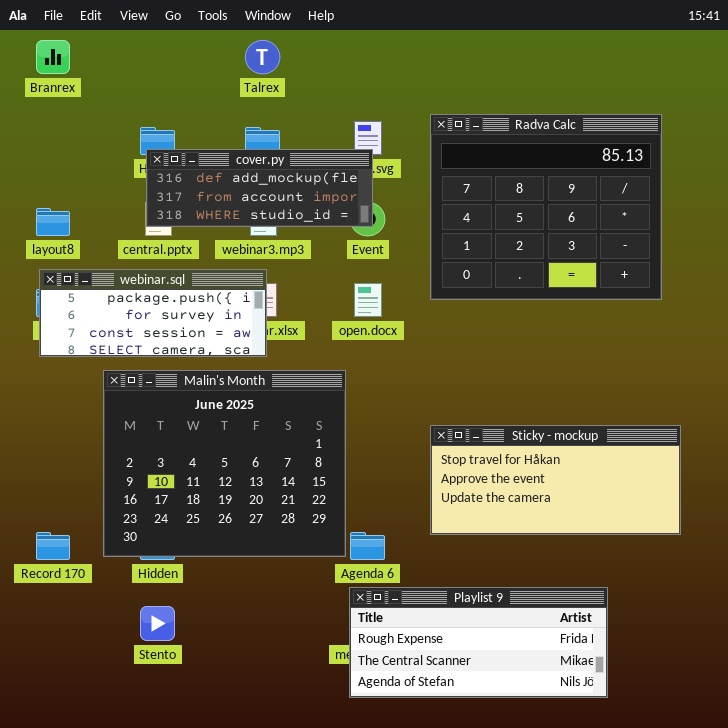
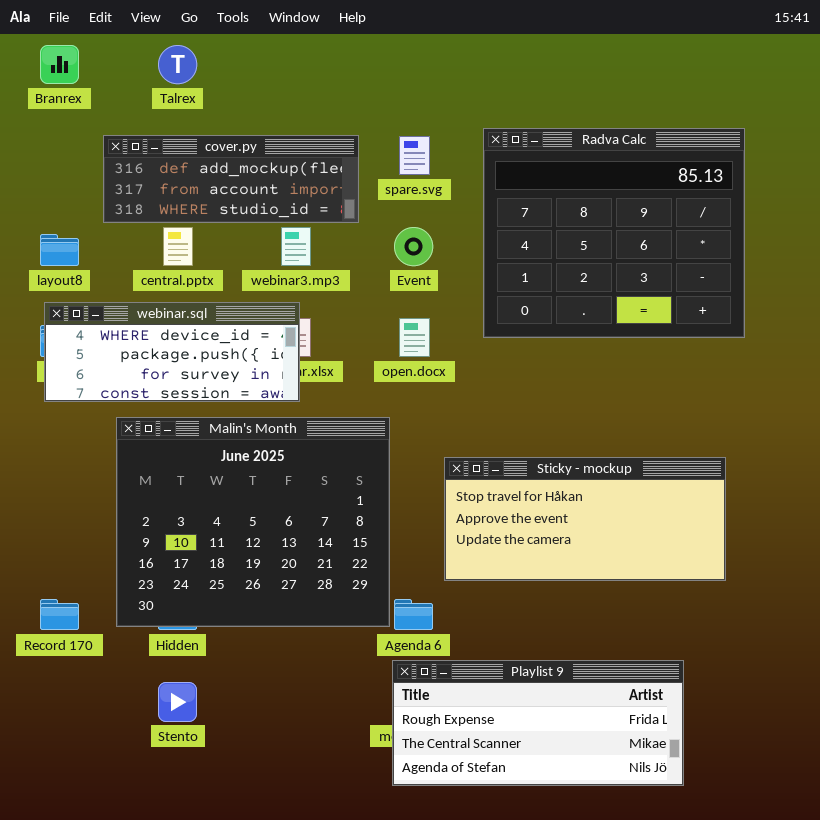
Talrex: [245,40,280,74] -> [158,45,197,84], moved
cover.py: [146,149,373,227] -> [103,135,359,223], moved
webinar.sql: [39,269,267,357] -> [44,302,300,402], scrolled up 1 row
Sticky - mockup: [430,425,681,535] -> [444,457,726,581], moved

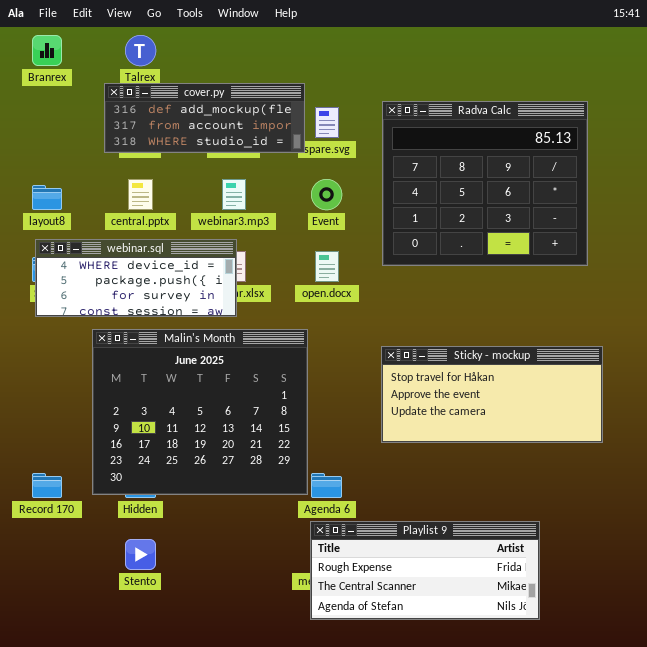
cover.py: [103,135,359,223] -> [104,83,305,153], moved
Sticky - mockup: [444,457,726,581] -> [381,346,603,443], moved

